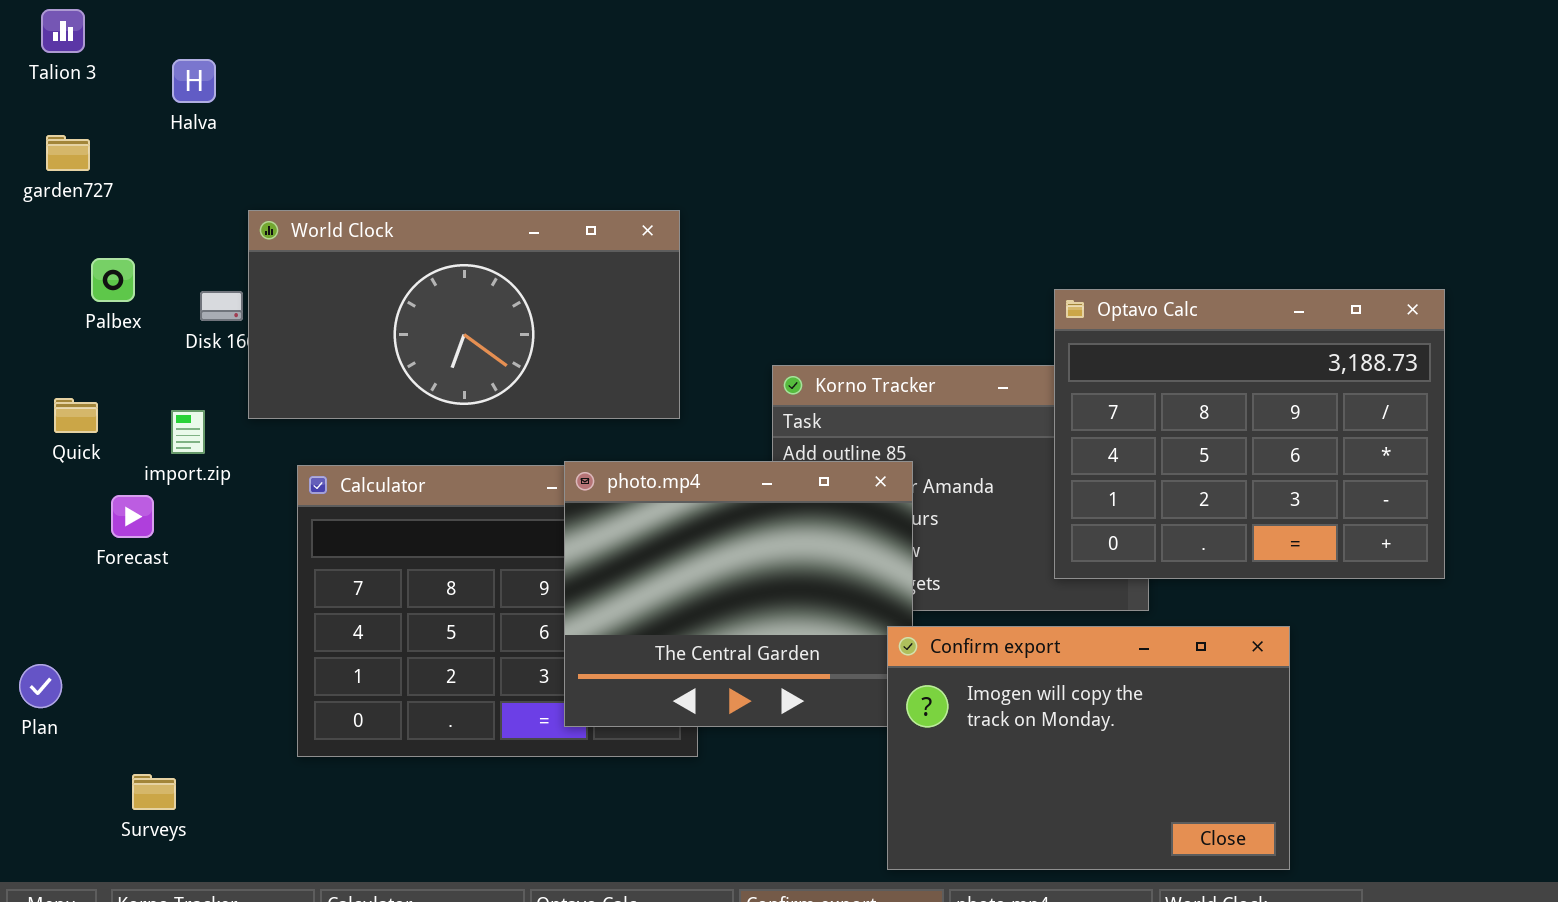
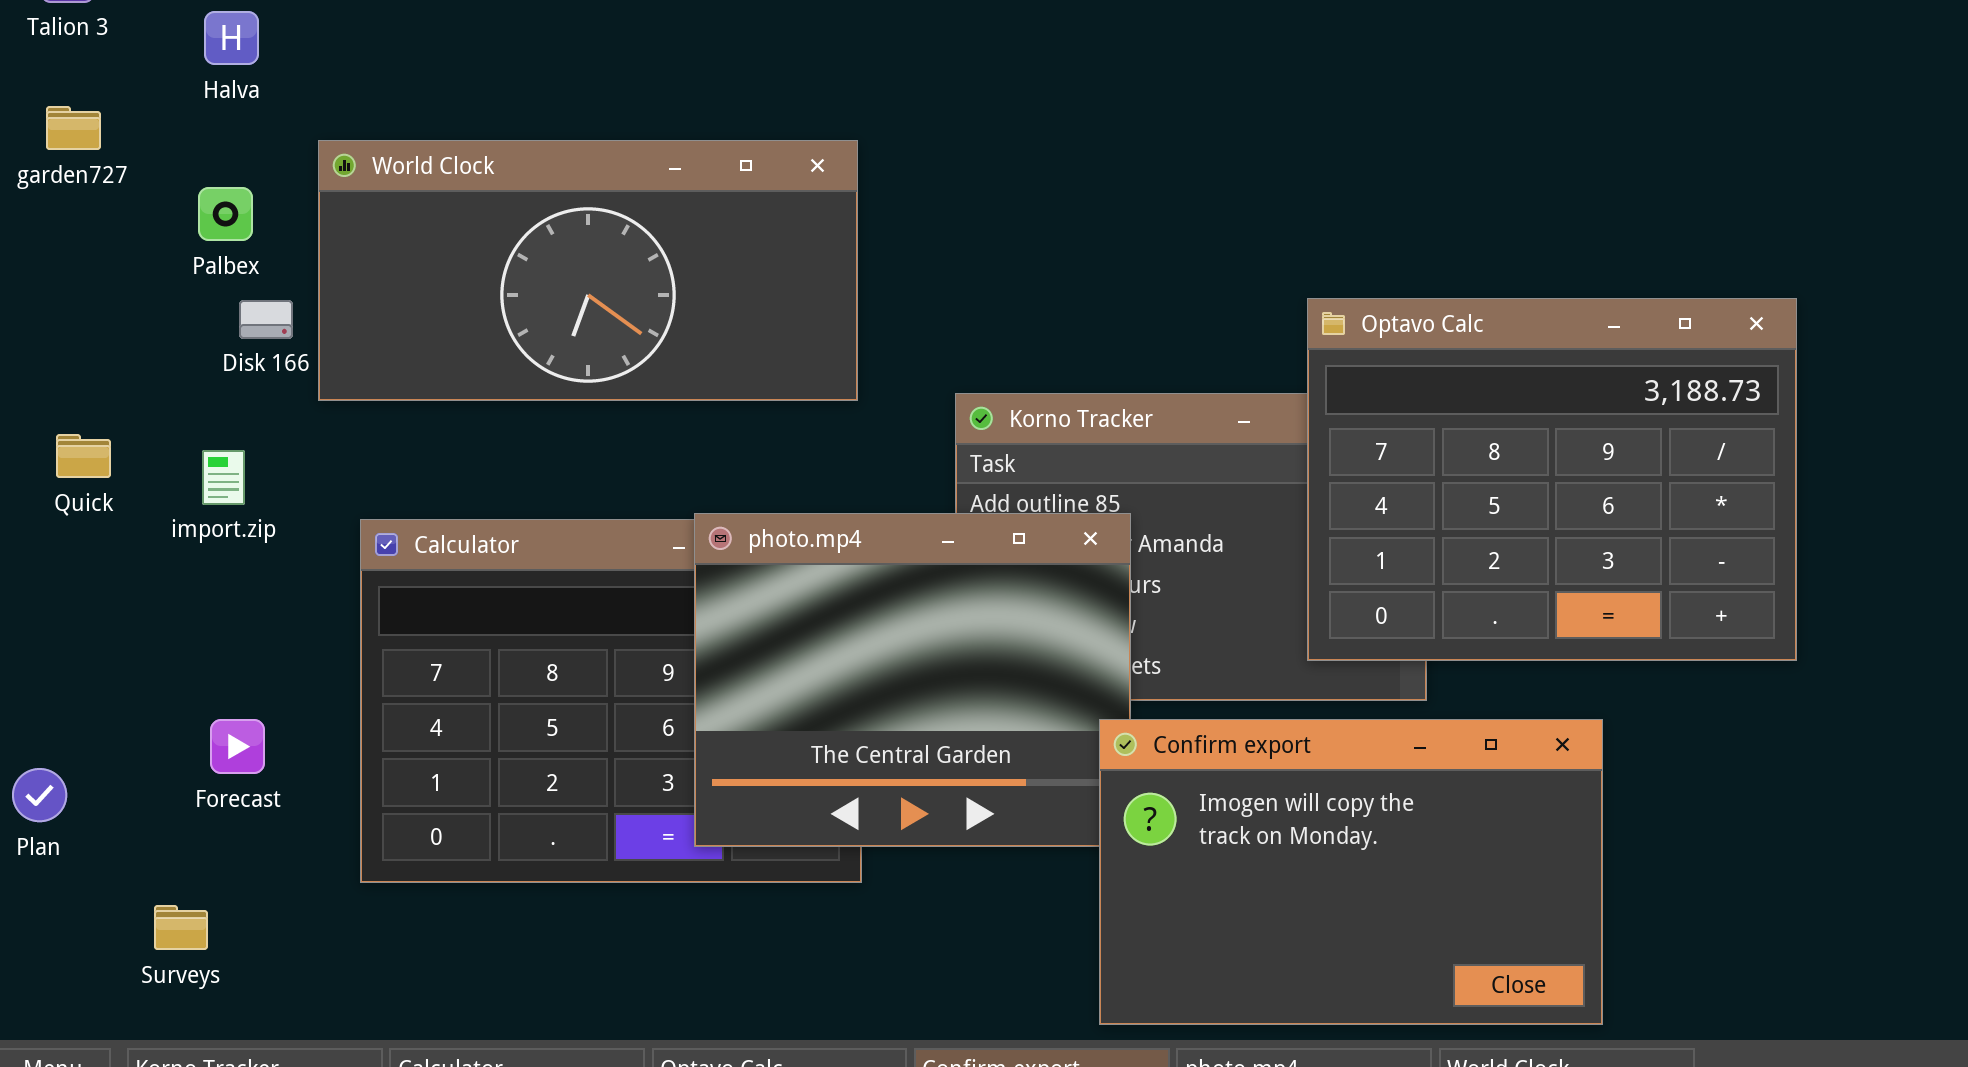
World Clock: [248,210,680,419] -> [318,140,858,401], moved
Palbex: [91,258,135,302] -> [198,187,253,241], moved
Forecast: [111,495,154,538] -> [210,719,265,774], moved

